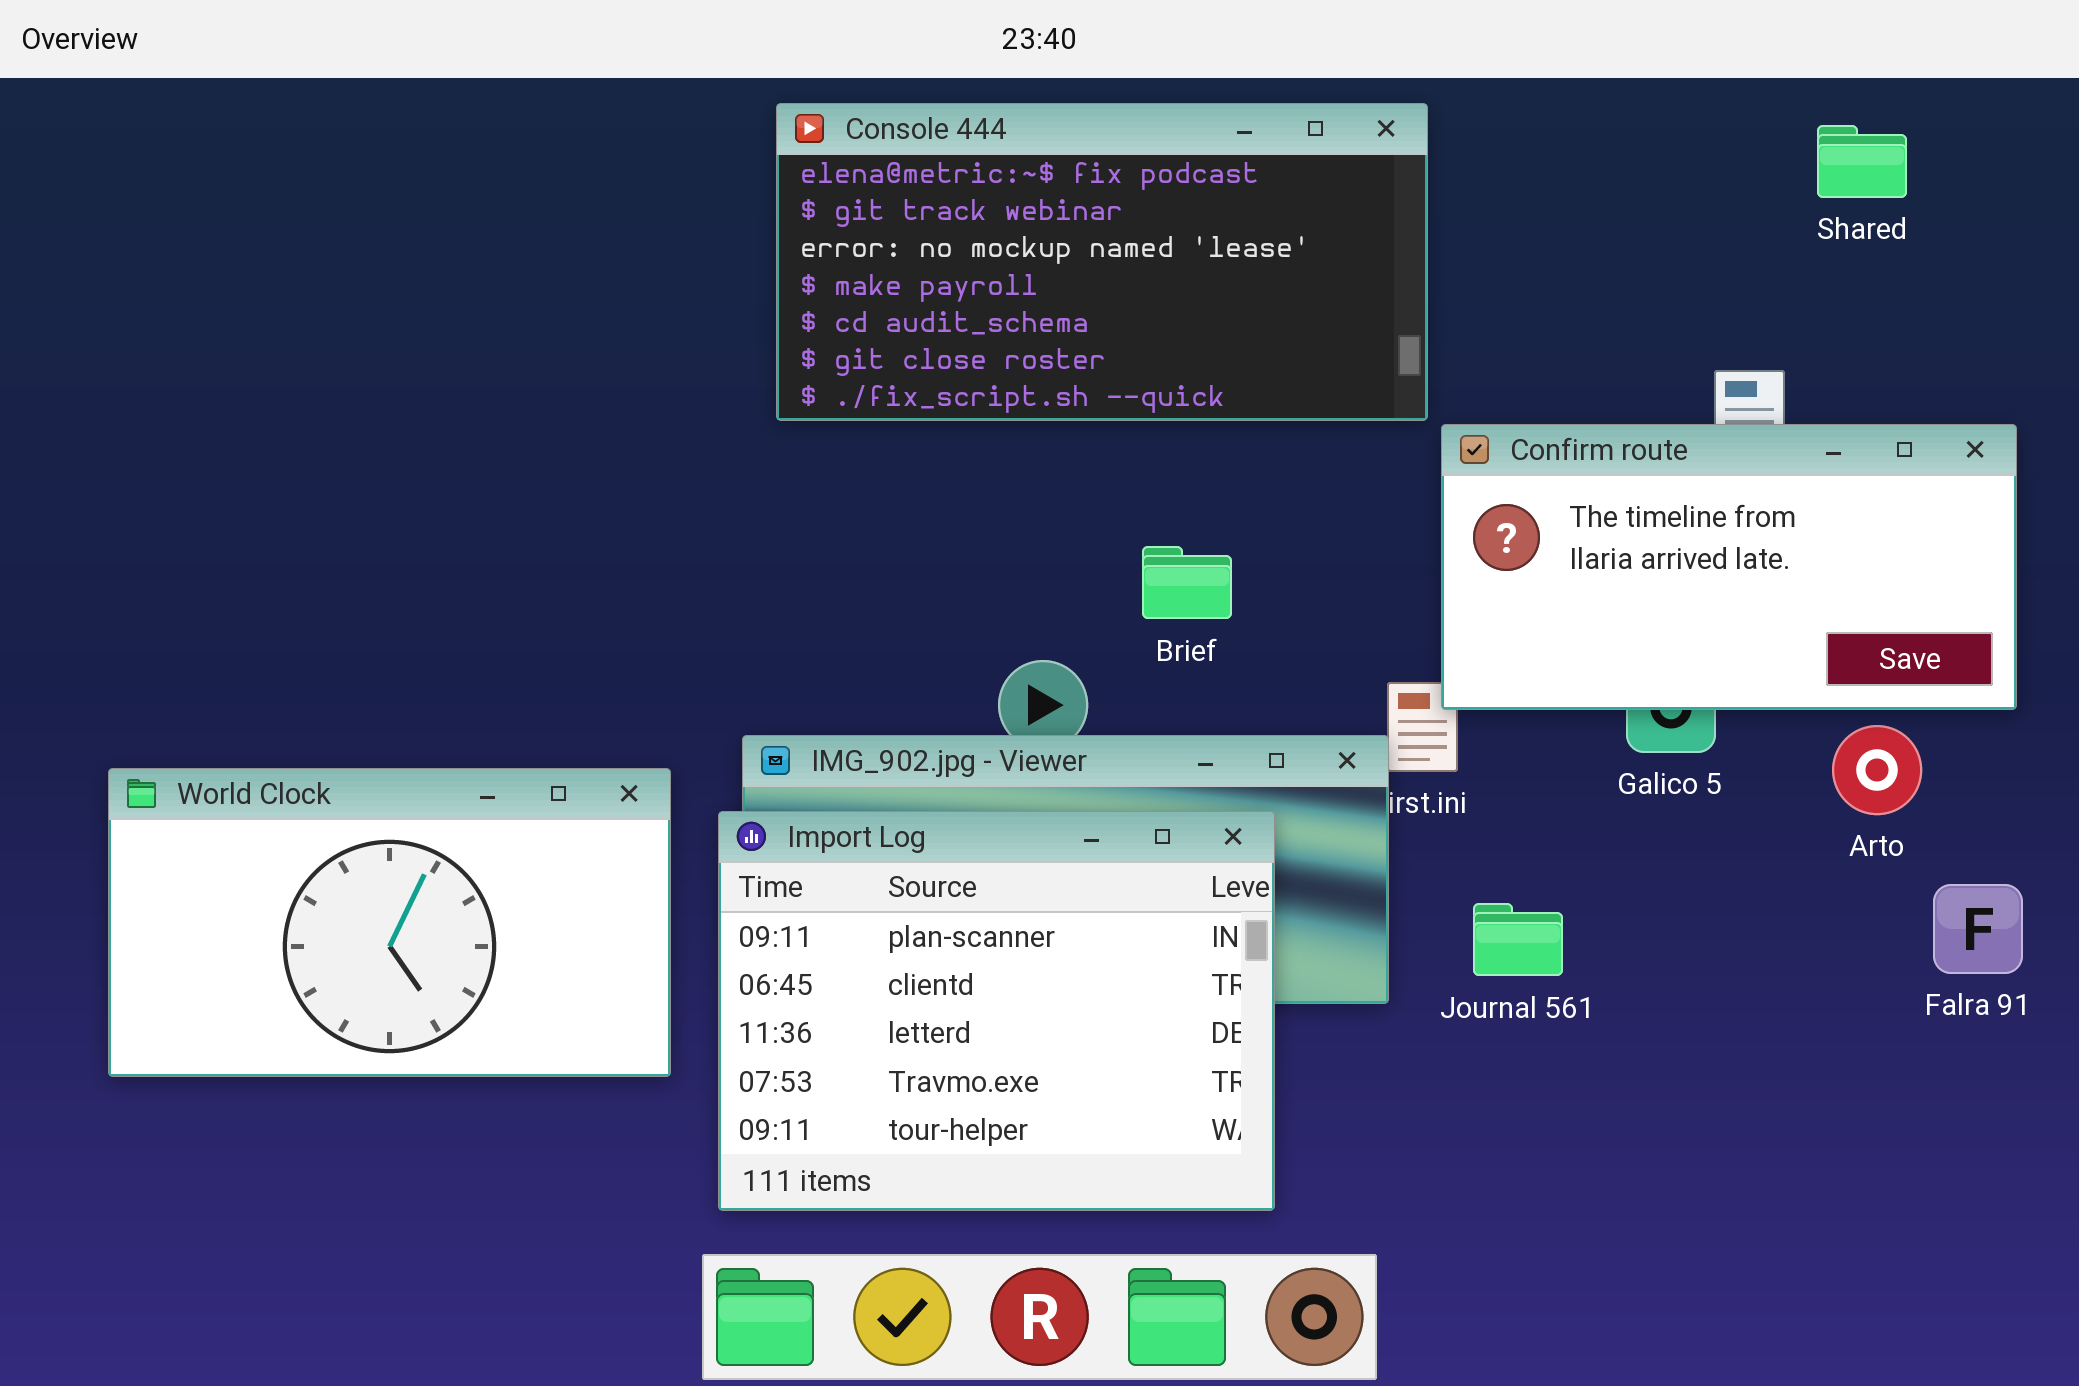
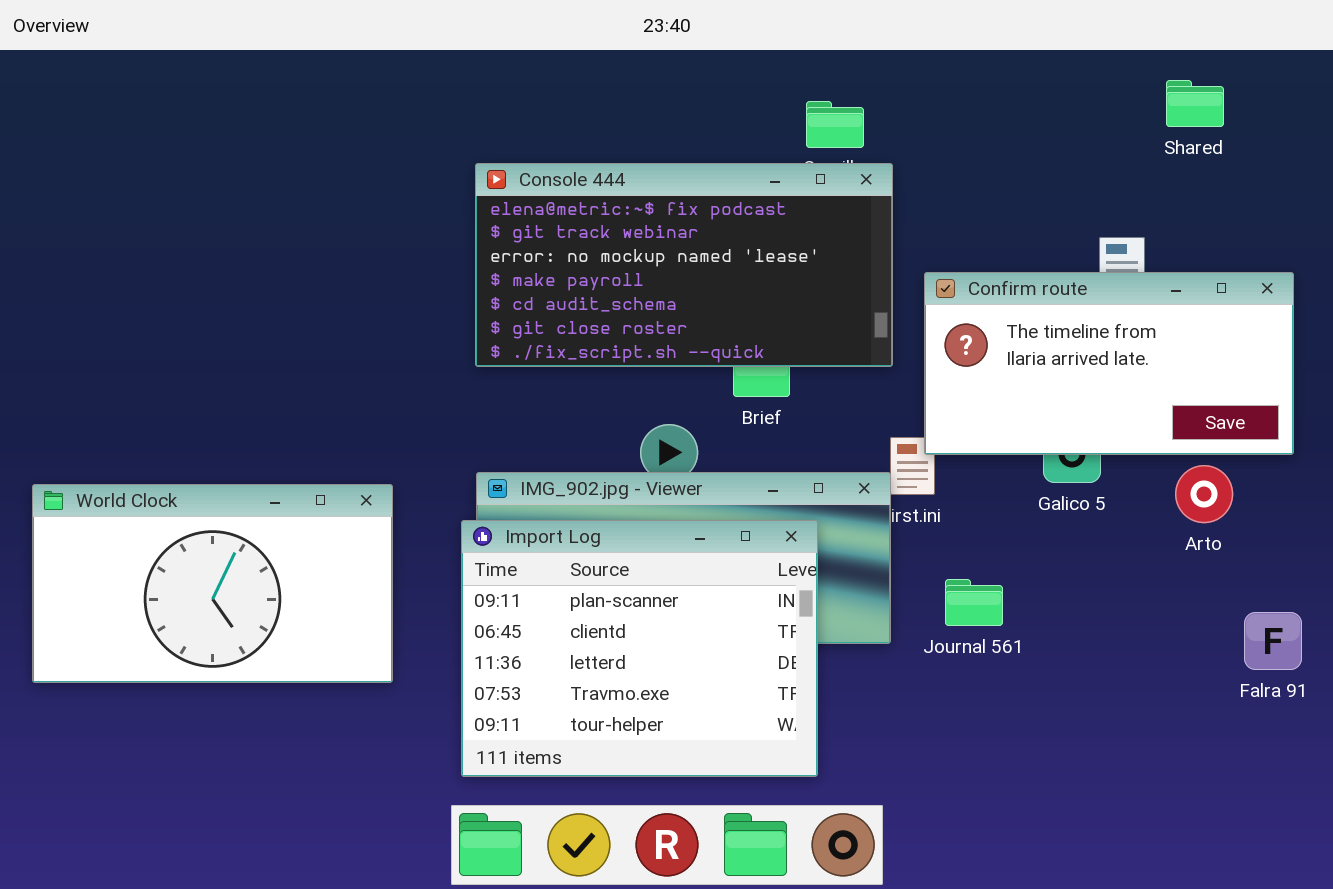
Console 444: [776,103,1428,421] -> [475,163,893,367], moved
World Clock: [108,768,671,1077] -> [32,484,393,683], moved
Falra 91: [1933,884,2023,974] -> [1244,612,1302,670], moved

